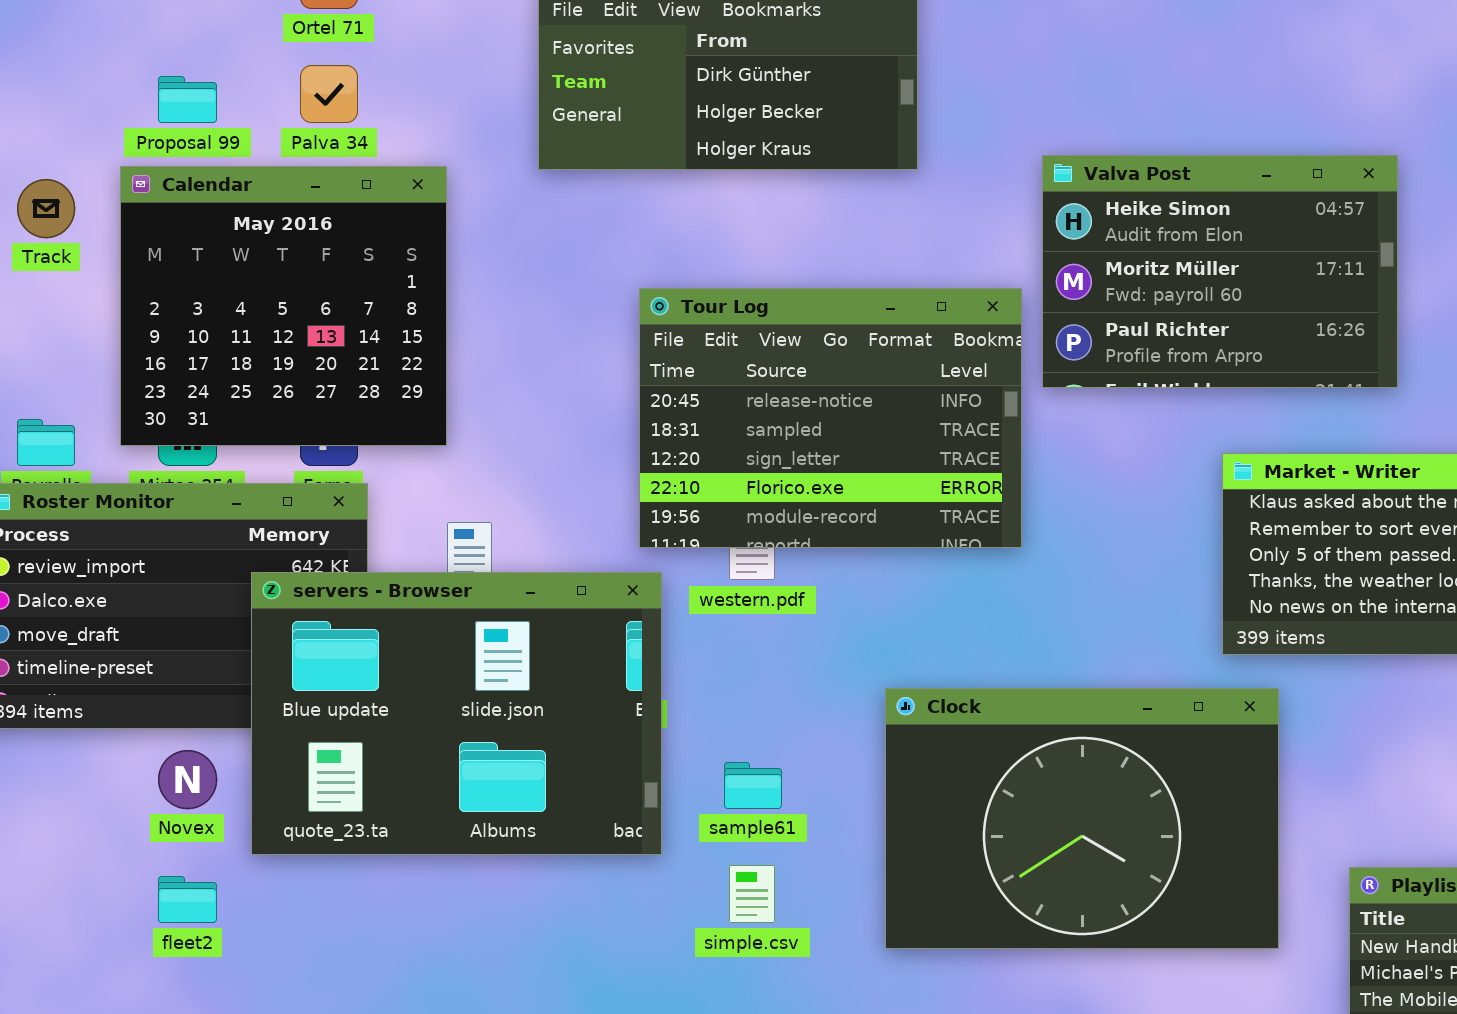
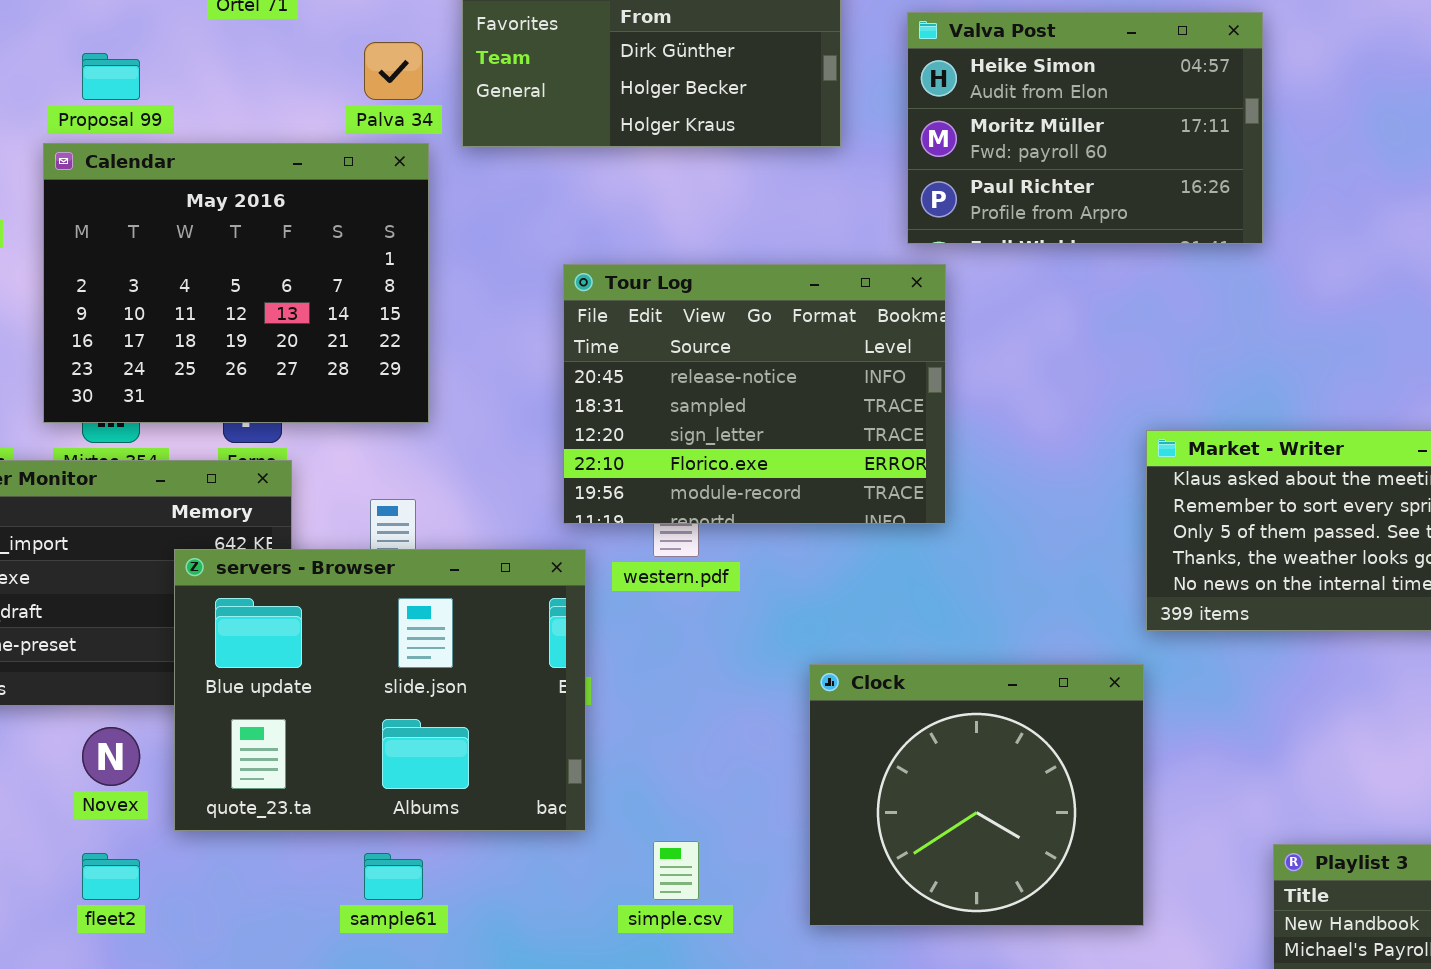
Palva 34: [300,65,358,123] -> [364,42,423,100], moved
Valva Post: [1042,155,1398,388] -> [907,12,1263,244], moved
Calendar: [120,166,447,446] -> [43,143,429,423], resized
Clock: [885,688,1279,949] -> [809,664,1144,926], resized
sample61: [724,762,782,809] -> [364,853,423,900], moved

